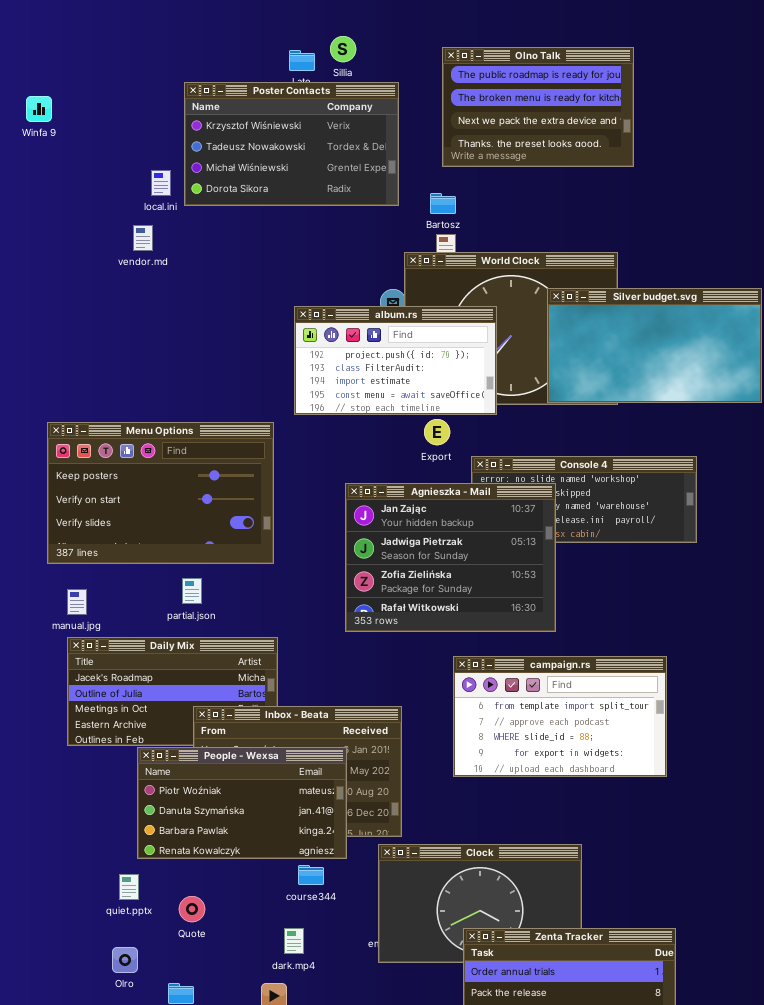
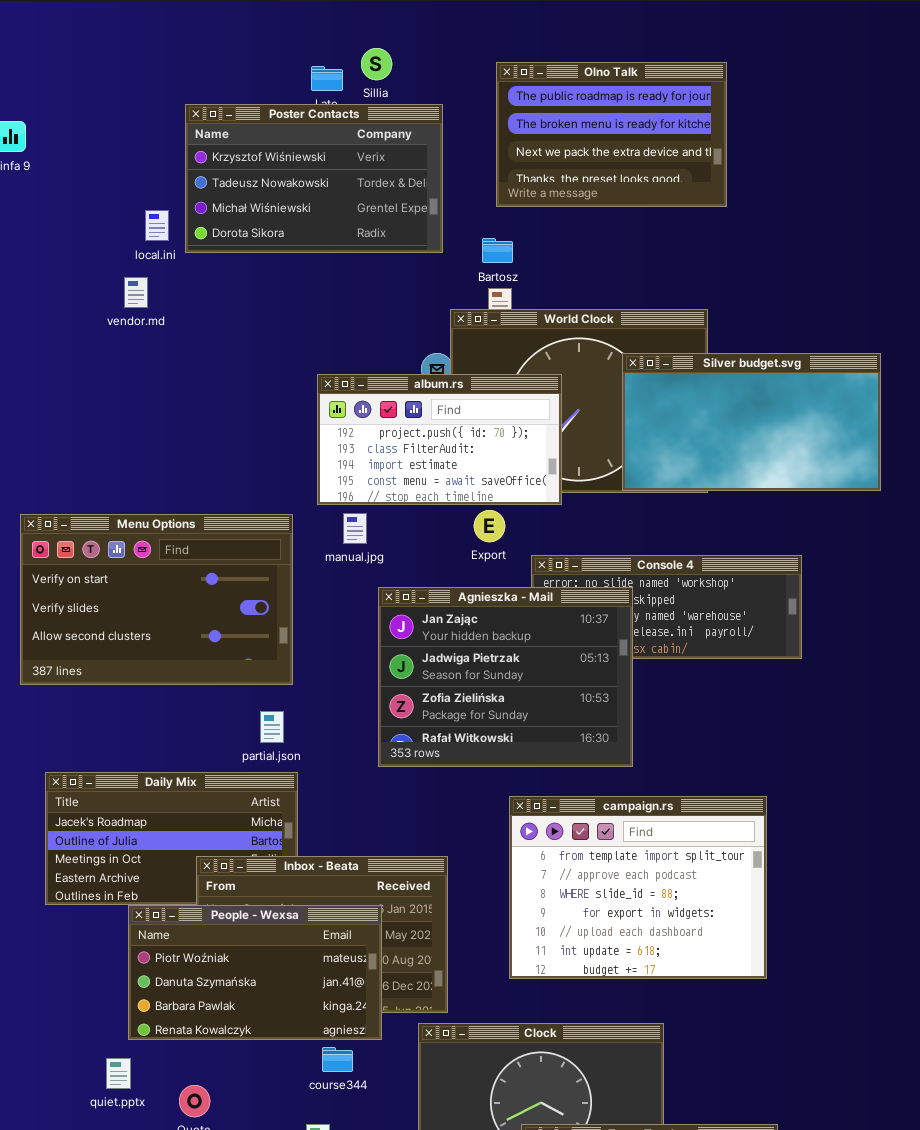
Menu Options: [47,422,274,564] -> [20,514,293,685], scrolled down 1 row
partial.json: [182,578,202,604] -> [260,711,284,743], moved
manual.jpg: [67,589,87,615] -> [343,513,367,544], moved
campaign.rs: [453,656,667,777] -> [509,796,767,979], resized

